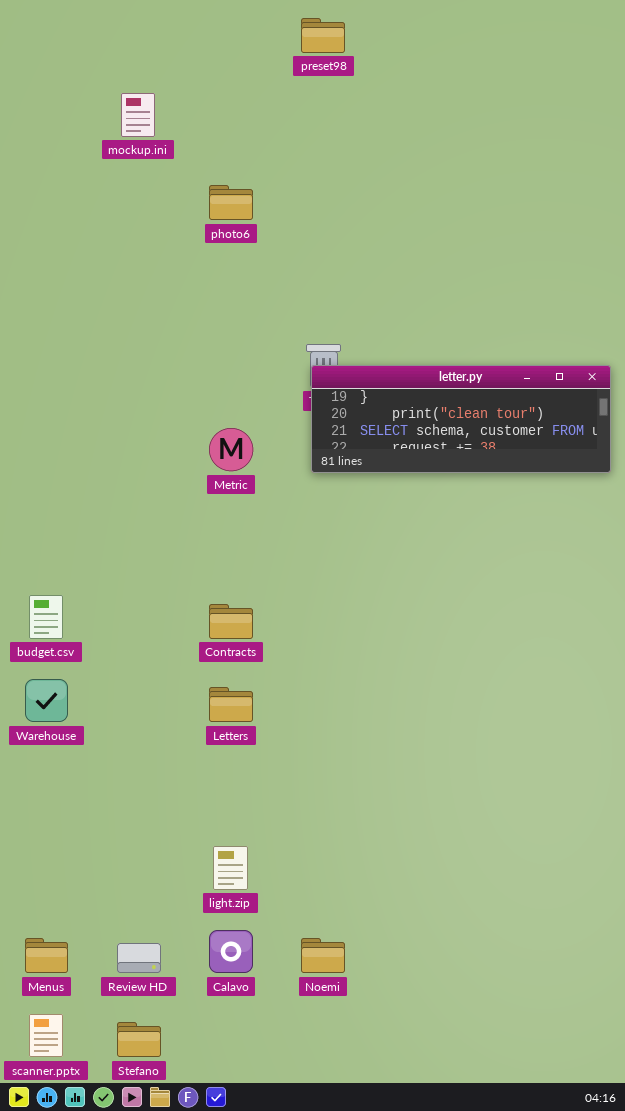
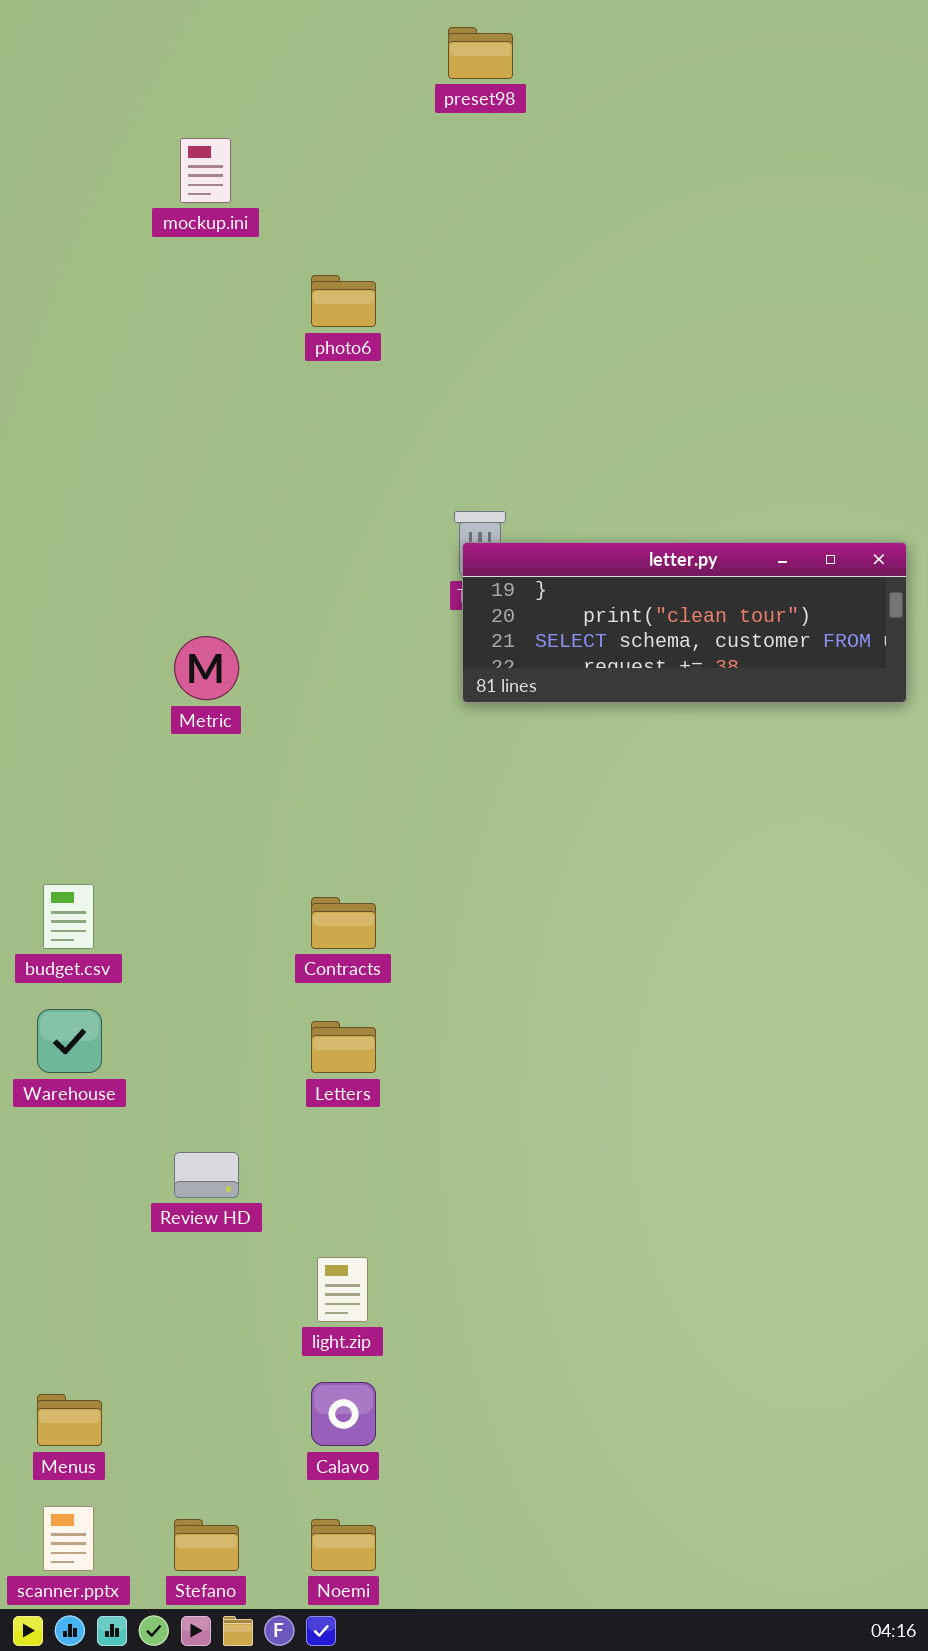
Metric: [209,428,253,471] -> [174,636,239,700], moved
Noemi: [301,938,345,973] -> [311,1519,376,1571], moved
Review HD: [117,943,161,973] -> [174,1152,239,1198], moved

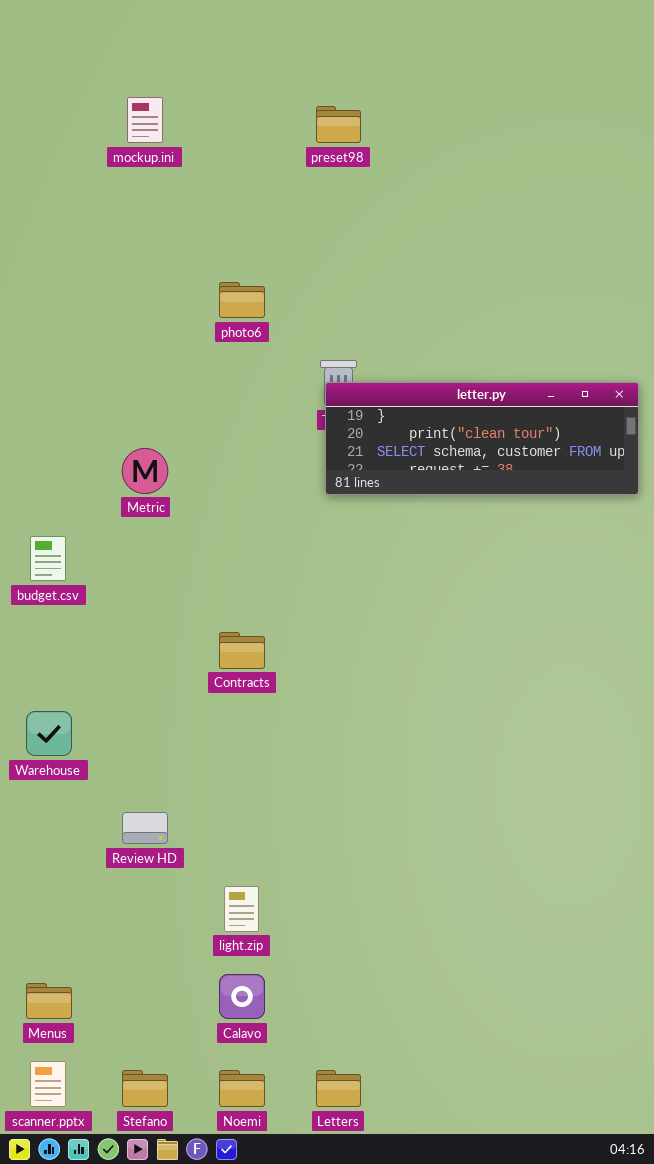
preset98: [448,27,513,79] -> [316,106,361,143], moved
photo6: [311,275,376,327] -> [219,282,265,318], moved
budget.csv: [43,884,94,949] -> [30,536,66,581], moved
Letters: [311,1021,376,1073] -> [316,1070,361,1107], moved

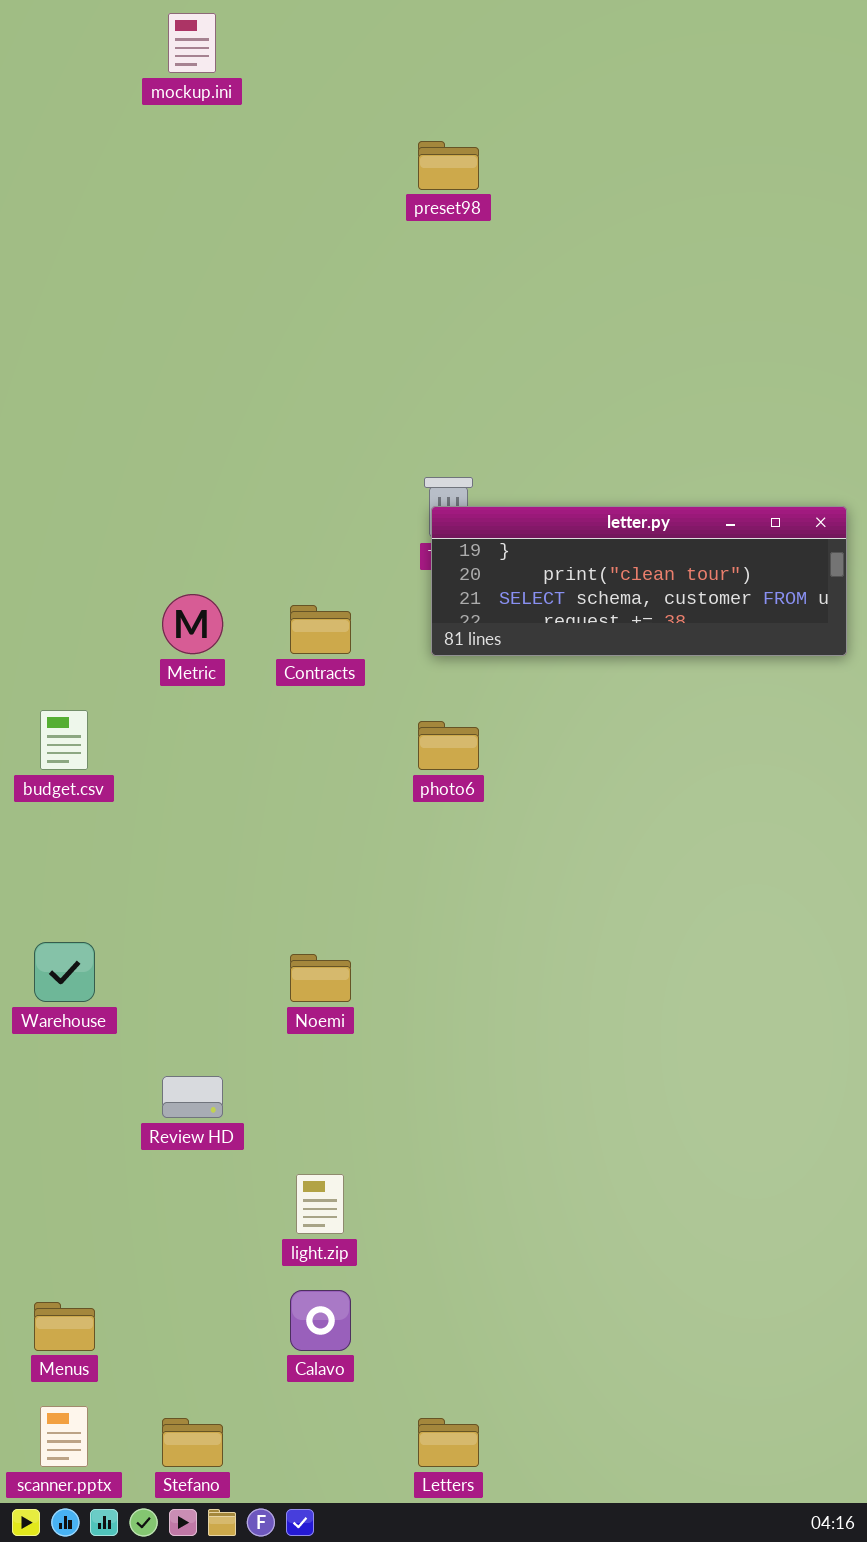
mockup.ini: [127,97,163,143] -> [168,13,216,73], moved
photo6: [219,282,265,318] -> [418,721,479,770], moved
Contracts: [219,632,265,669] -> [290,605,351,654], moved
Noemi: [219,1070,265,1107] -> [290,954,351,1002], moved

